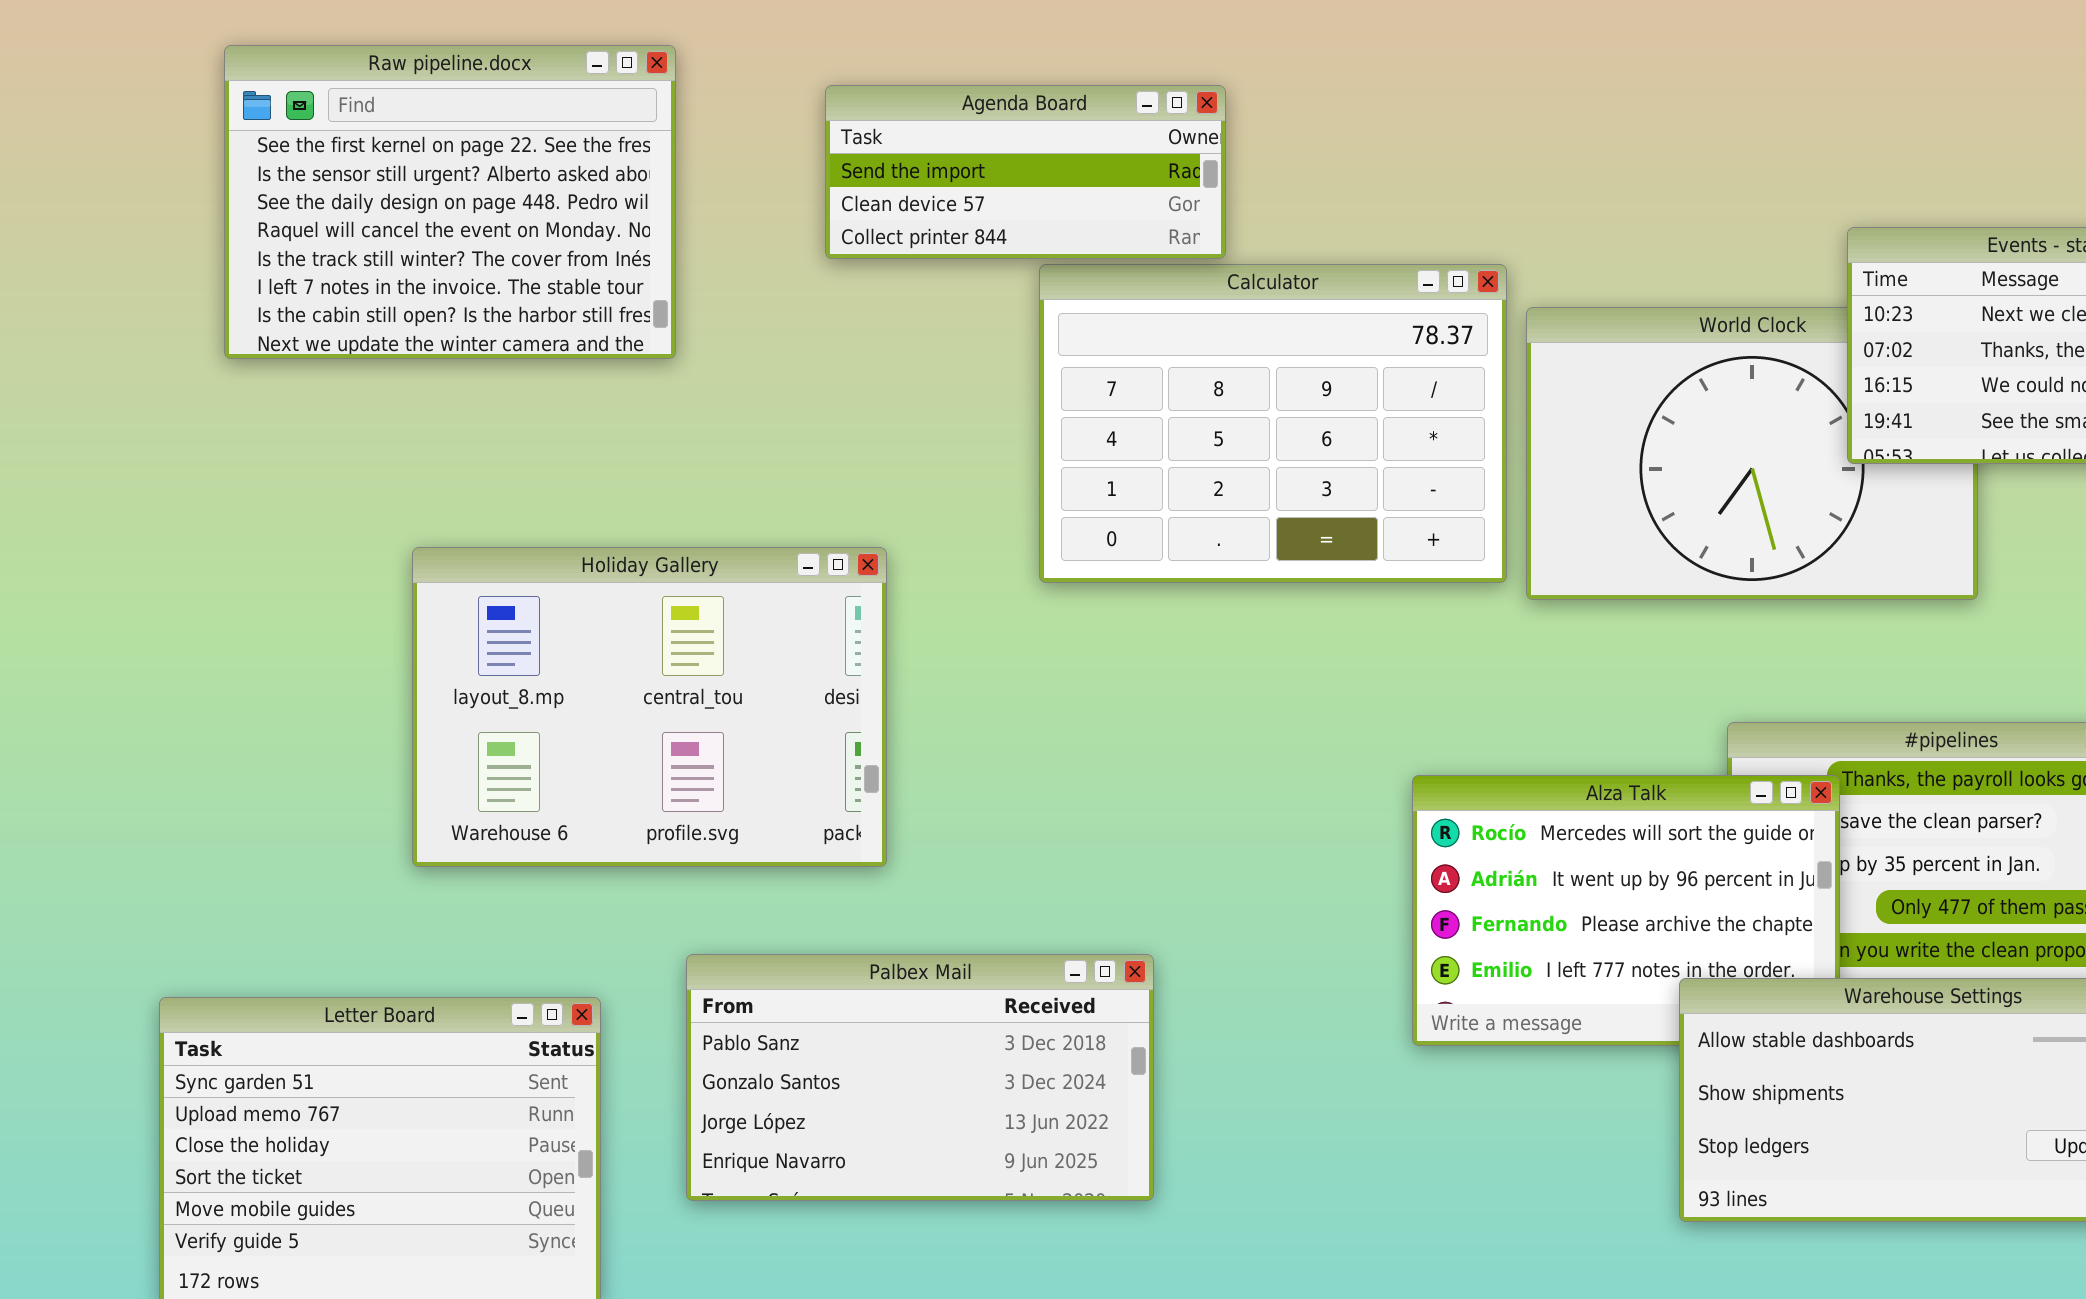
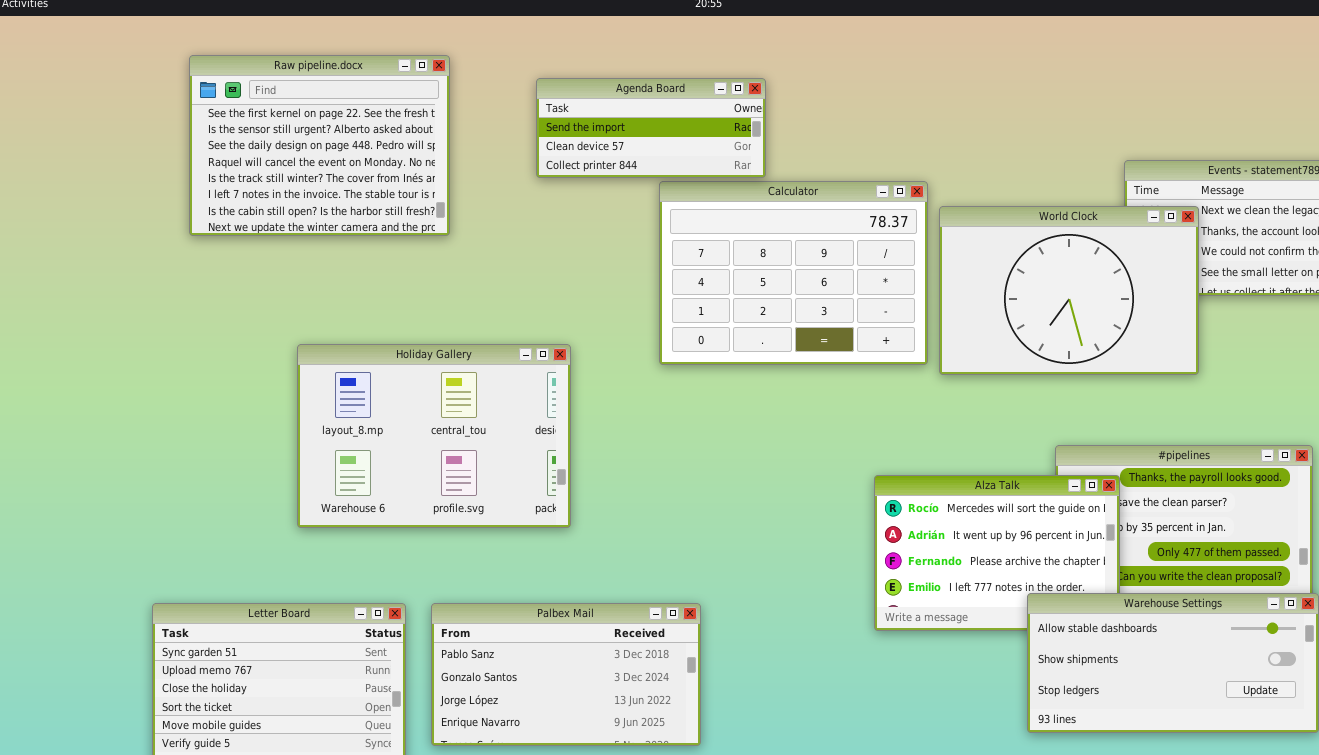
World Clock: [1526,307,1978,600] -> [939,206,1199,375], raised
Palbex Mail: [686,954,1154,1201] -> [431,603,701,746], moved

